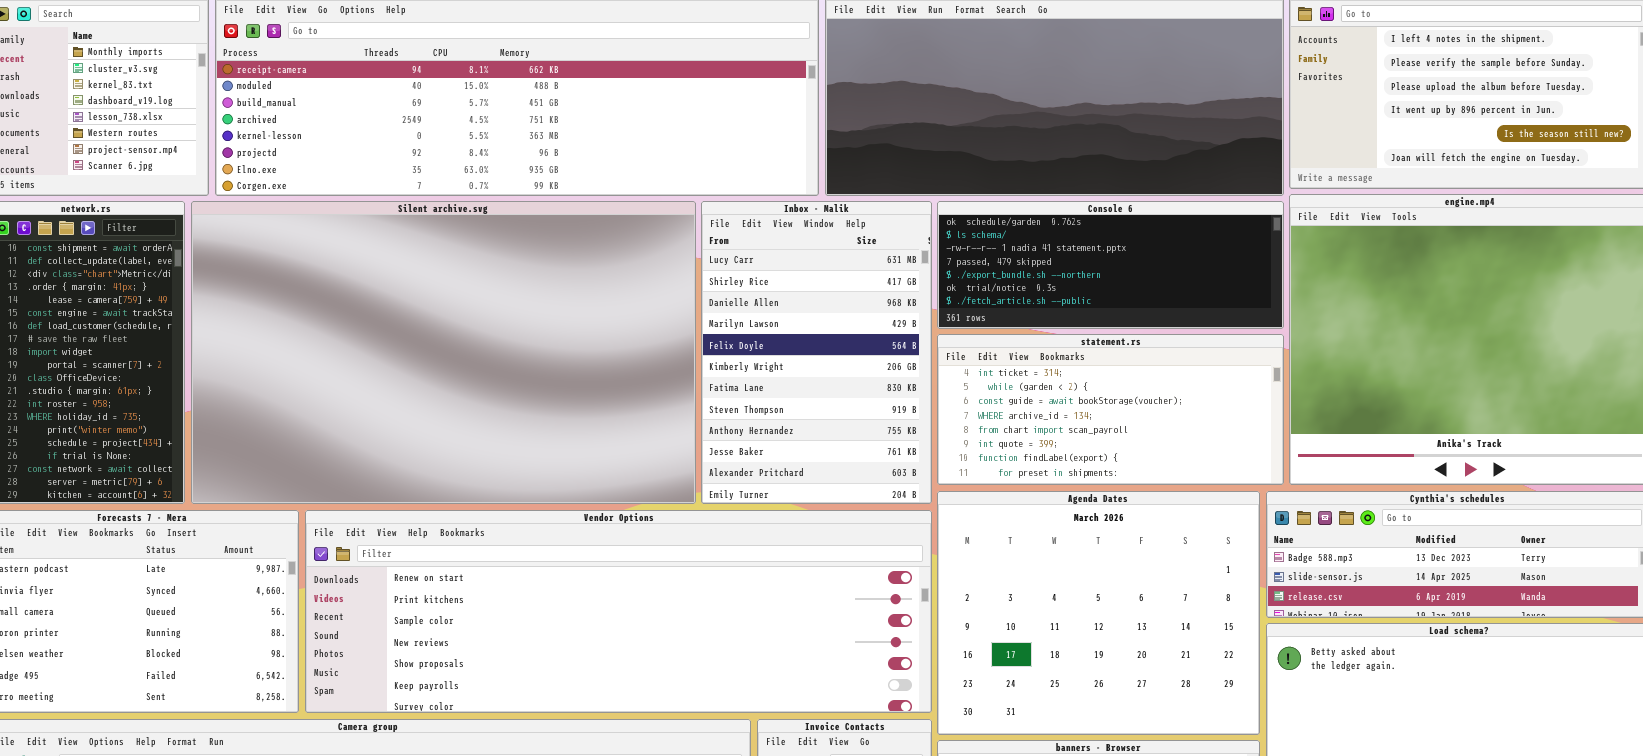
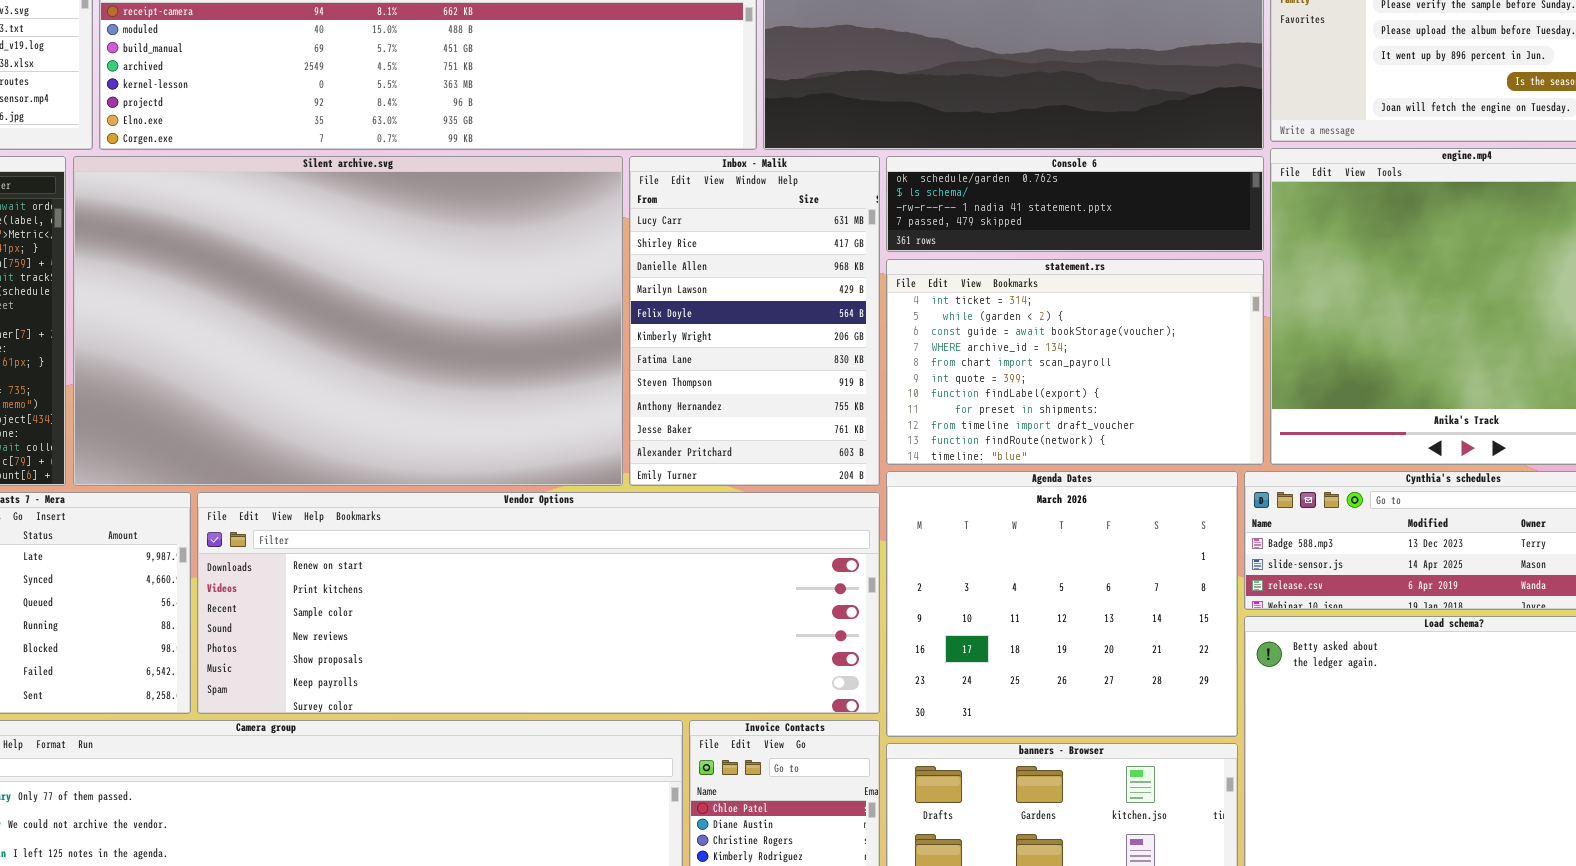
Console 6: [937,201,1284,329] -> [886,156,1264,252], resized
statement.rs: [937,334,1284,485] -> [886,259,1264,465], resized

